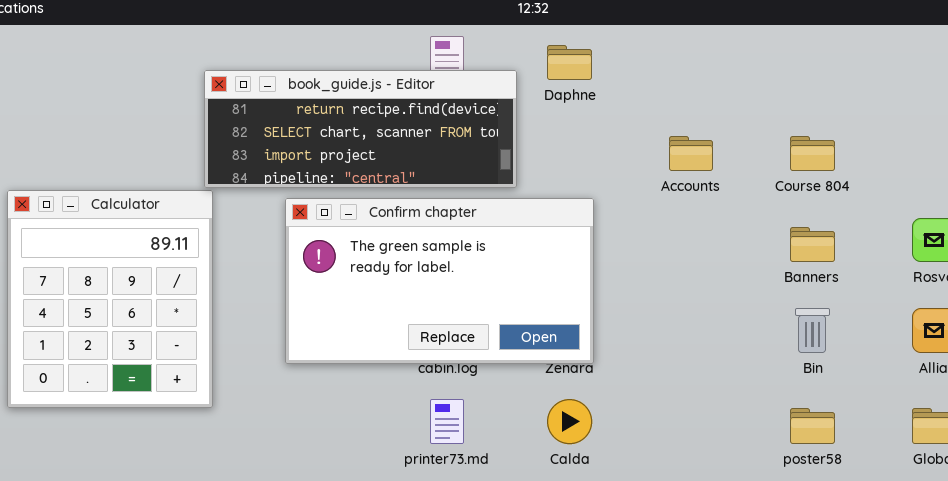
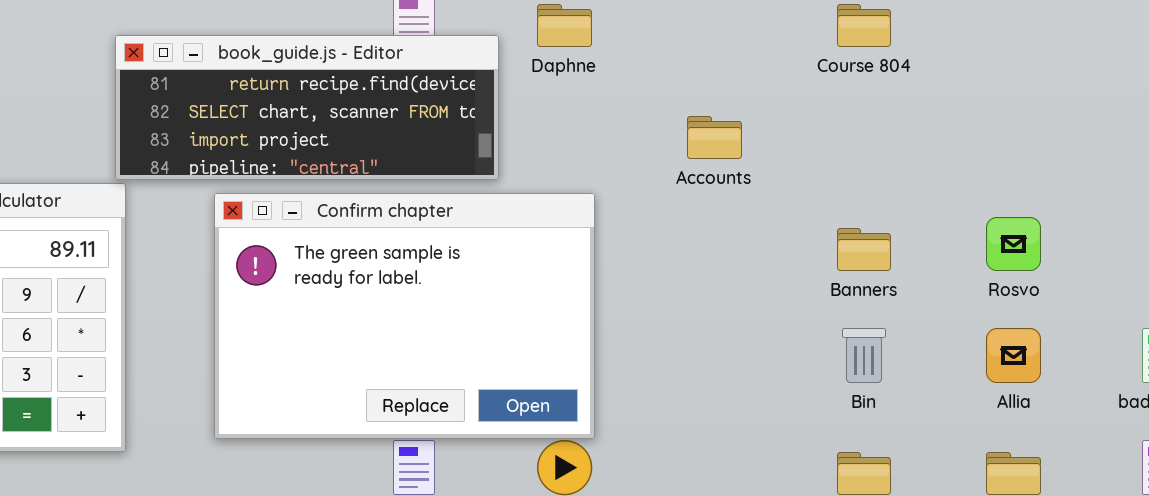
Course 804: [790,136,835,171] -> [837,4,891,47], moved
Confirm chapter: [285,198,594,364] -> [214,193,595,439], resized

